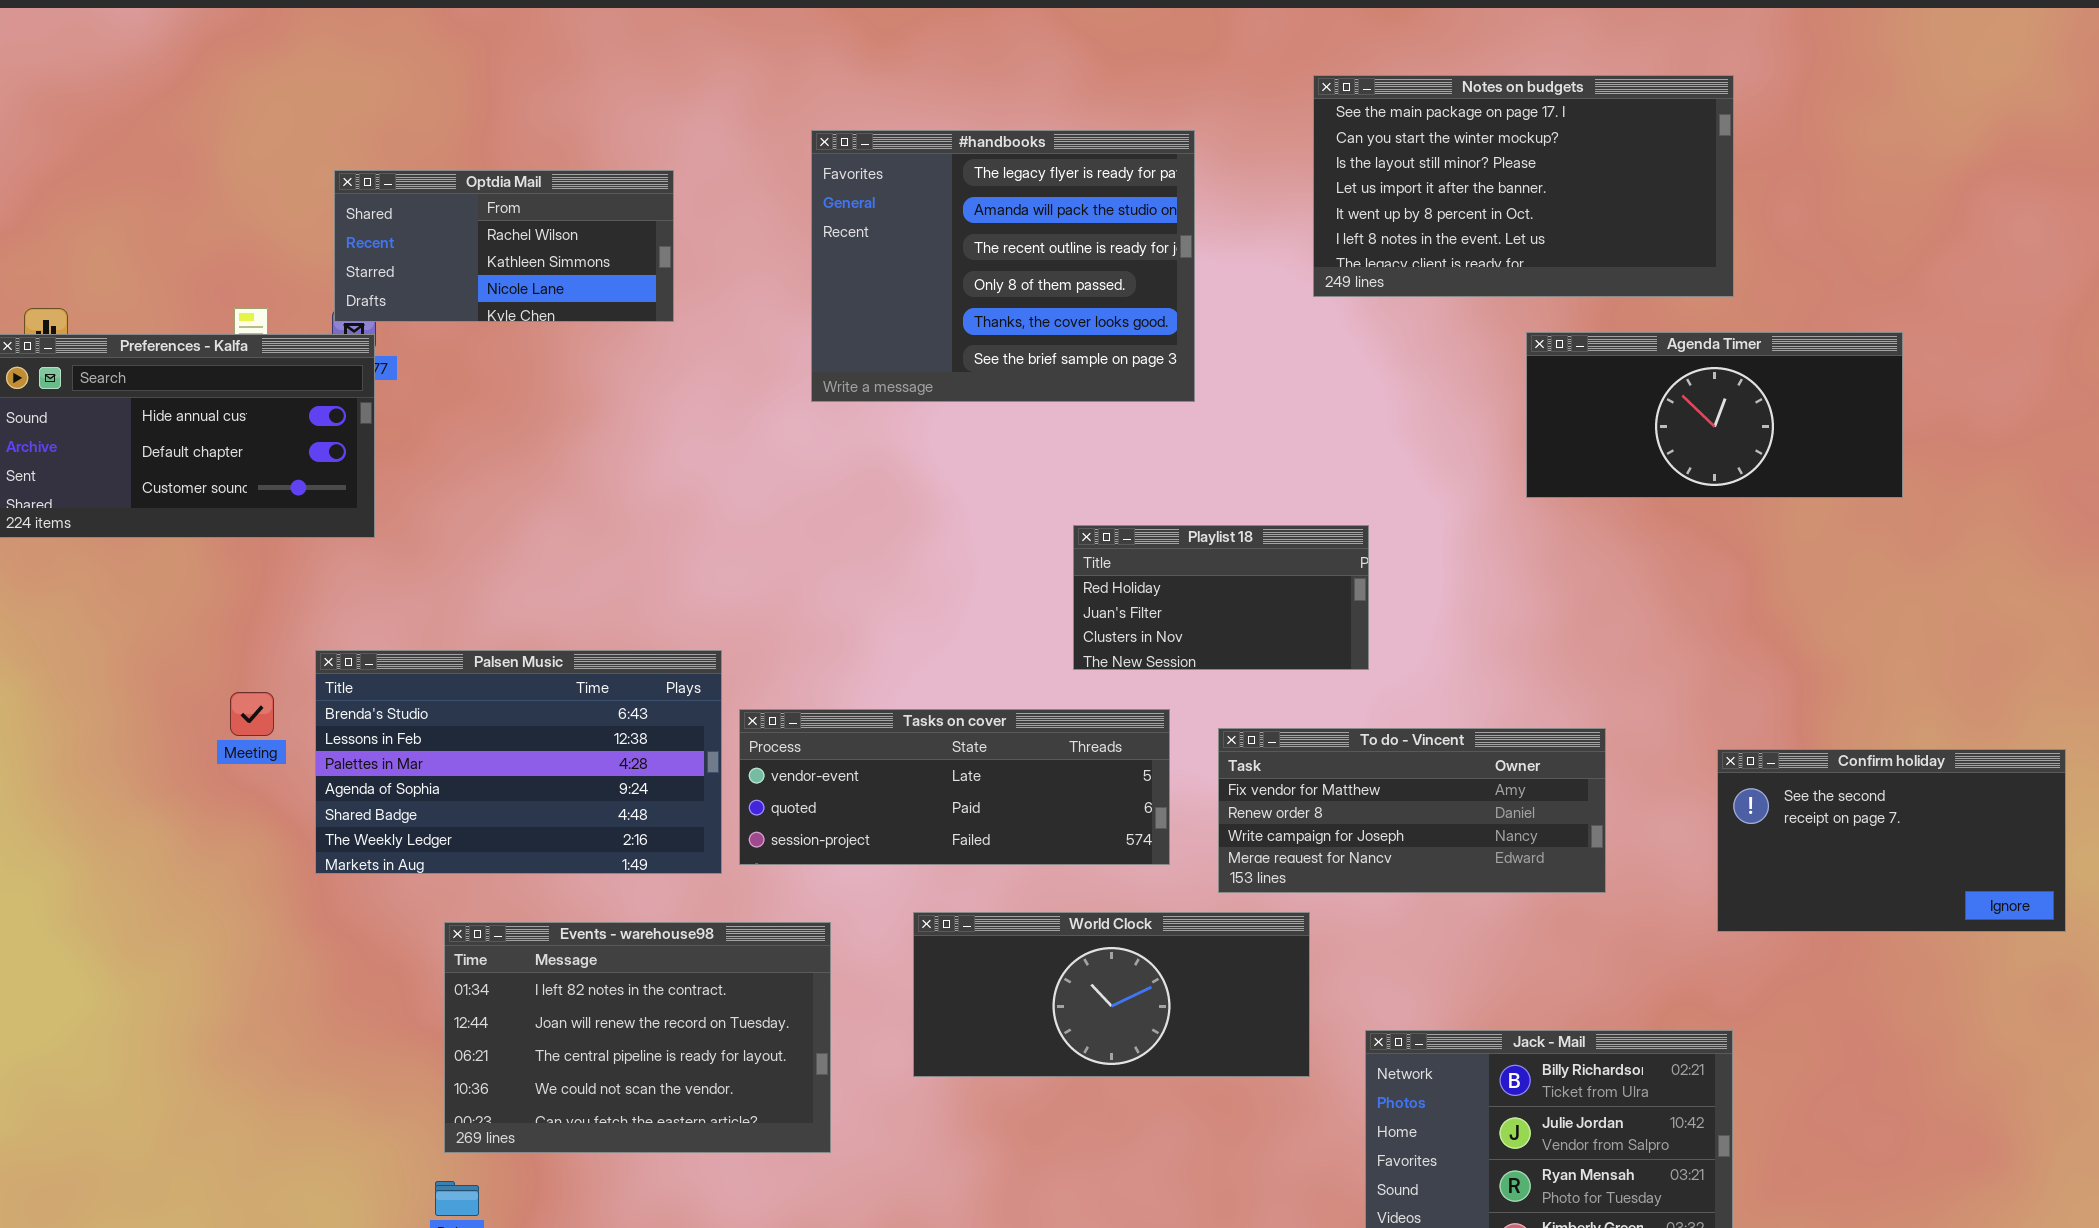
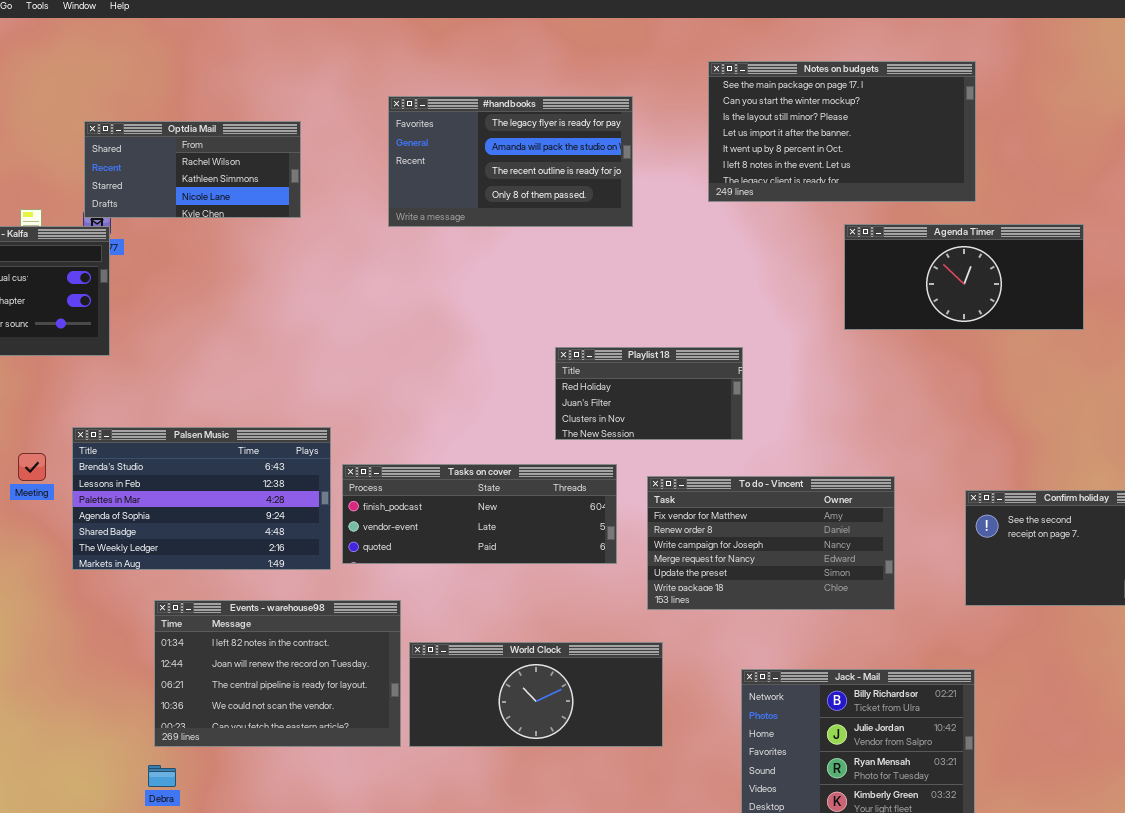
#handbooks: [811,130,1195,402] -> [388,96,633,227], resized
Tasks on cover: [739,709,1170,865] -> [342,464,617,564], scrolled up 1 row
To do - Vincent: [1218,728,1606,893] -> [647,476,895,610], resized
World Clock: [913,912,1310,1077] -> [409,642,663,747], moved

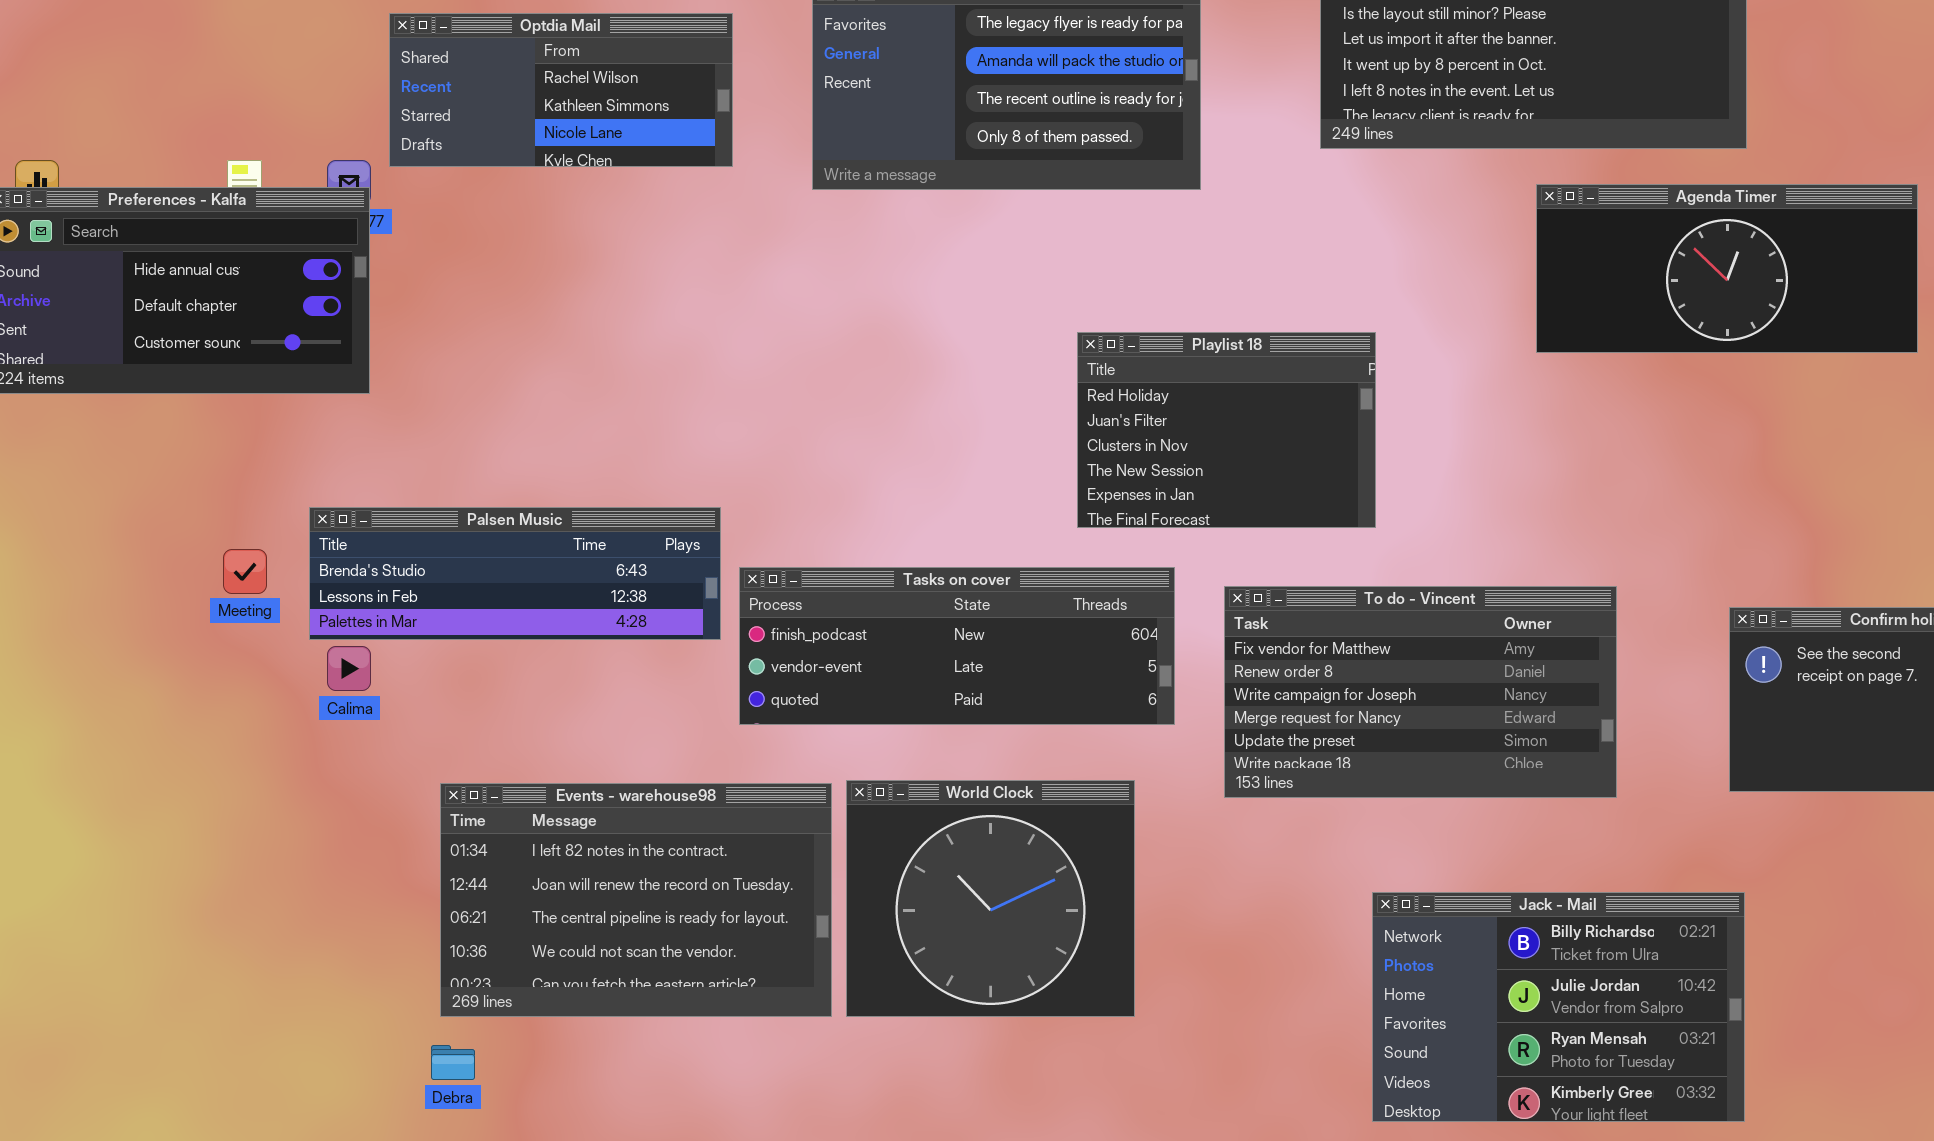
Optdia Mail: [84,121,301,218] -> [389,13,733,167], moved
Playlist 18: [555,347,743,440] -> [1077,332,1376,528], resized
Palsen Music: [72,427,331,570] -> [309,507,721,640], resized
World Clock: [409,642,663,747] -> [846,780,1135,1017], resized

